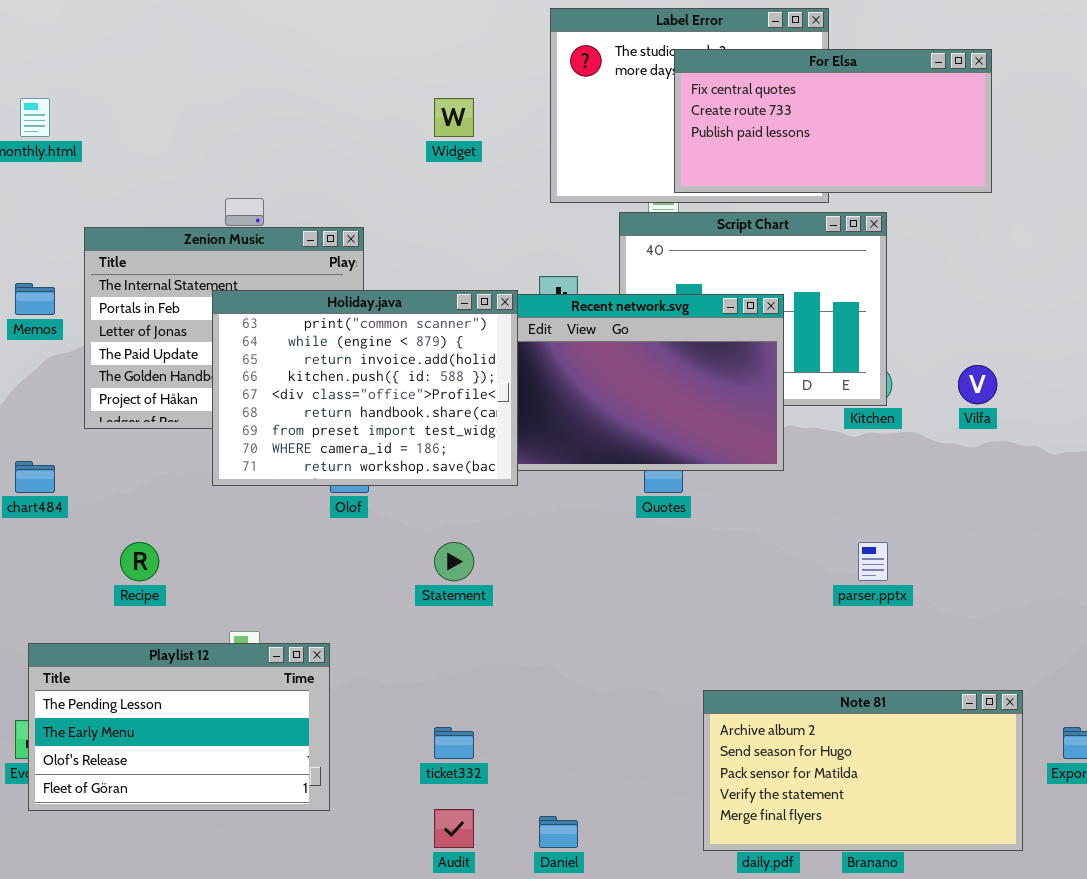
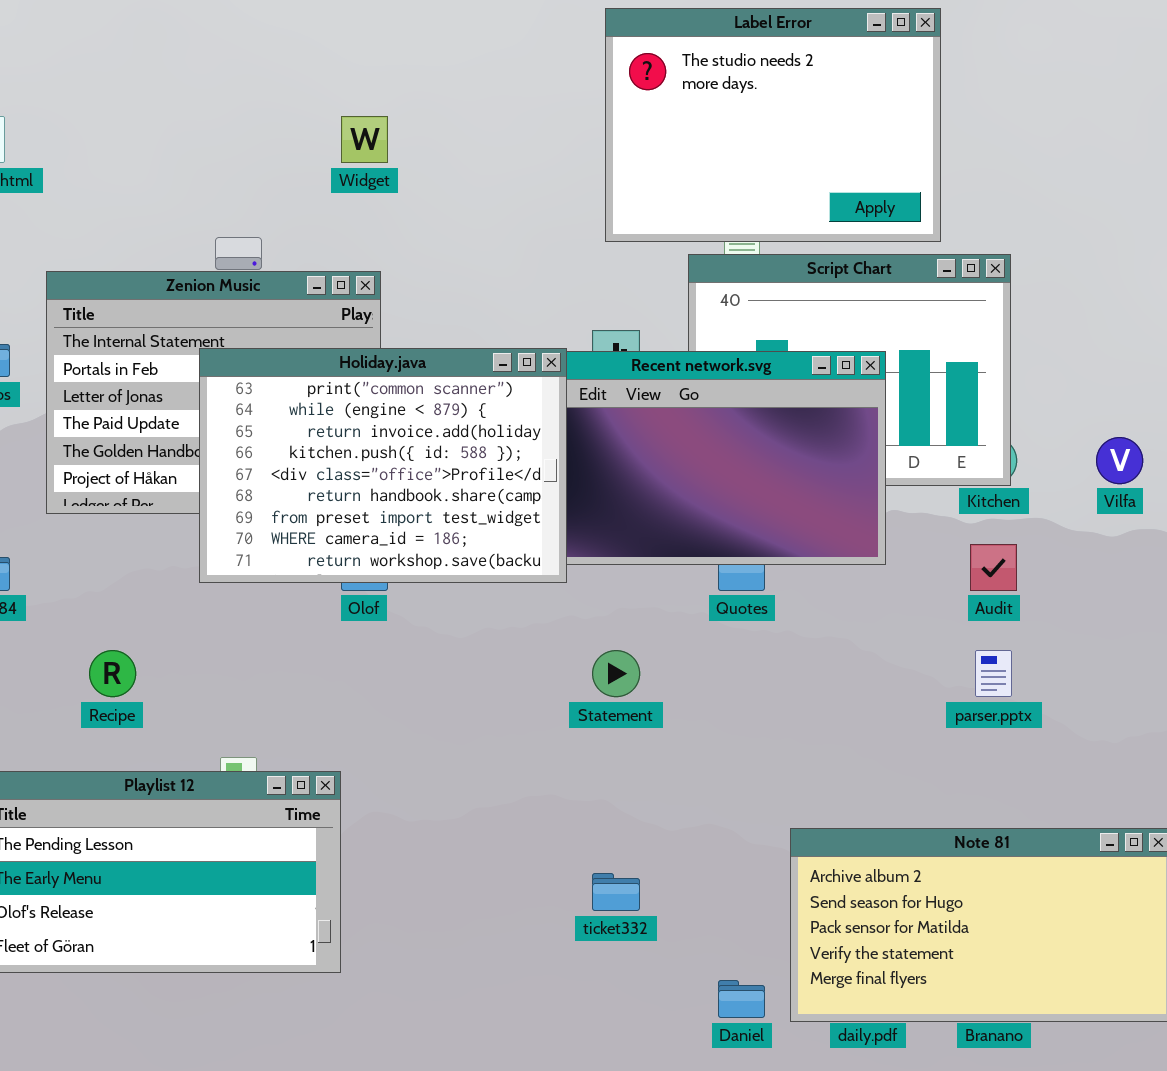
For Elsa: [674,49,992,193] -> none, closed
Widget: [434,98,474,137] -> [341,116,388,163], moved
Statement: [434,542,474,581] -> [592,650,640,697], moved
ticket332: [434,727,474,759] -> [592,873,640,911], moved
Audit: [434,809,474,848] -> [970,544,1017,591], moved
Daniel: [539,816,578,848] -> [718,980,765,1018], moved

